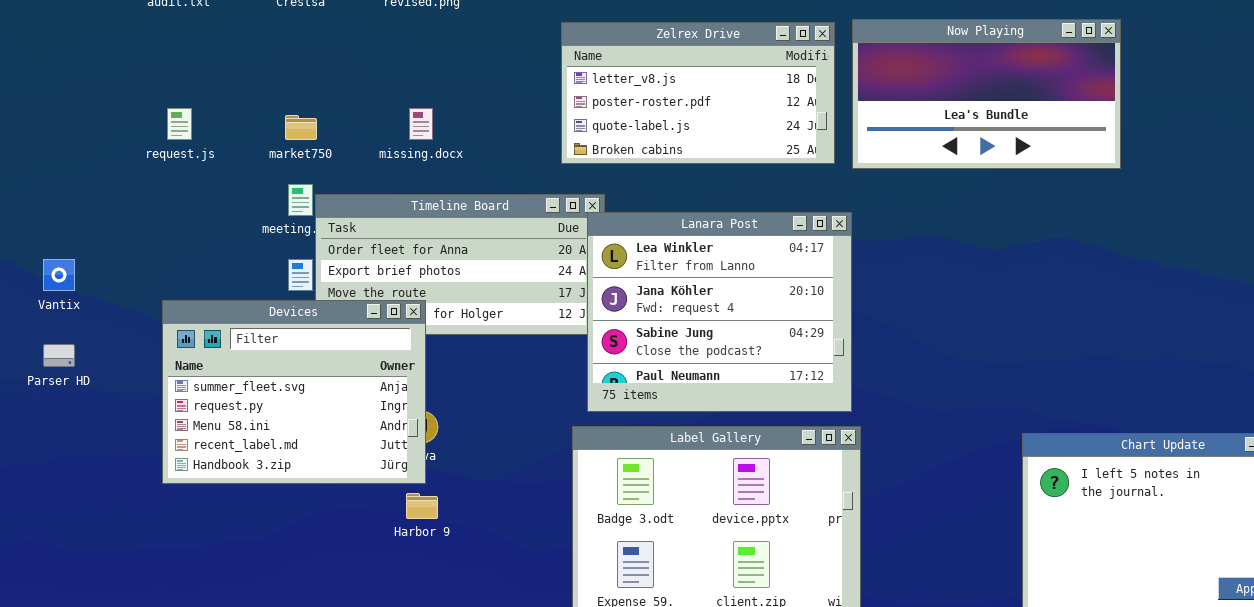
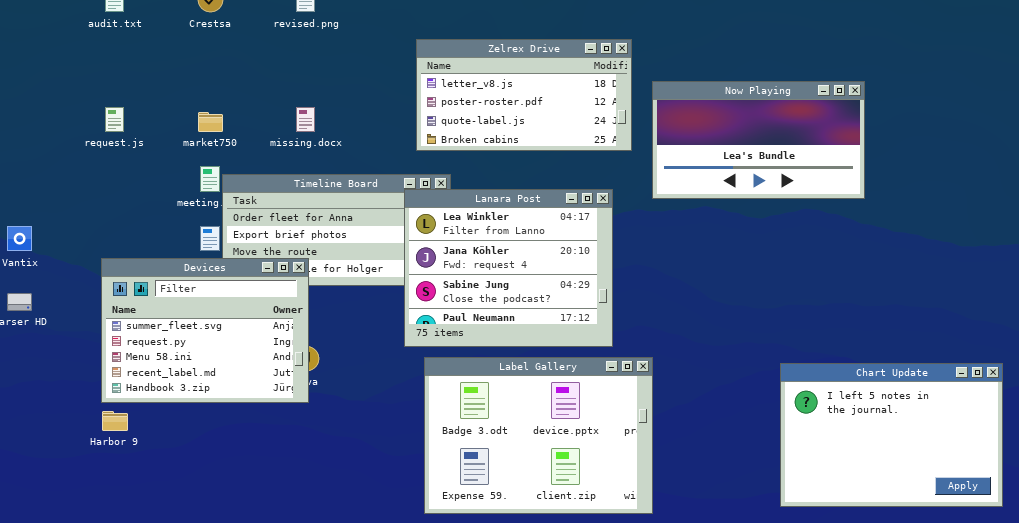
Now Playing: [852,19,1121,169] -> [652,81,865,199], moved
Lanara Post: [587,212,852,412] -> [404,189,613,347], moved
Harbor 9: [406,493,438,519] -> [102,411,128,431], moved

